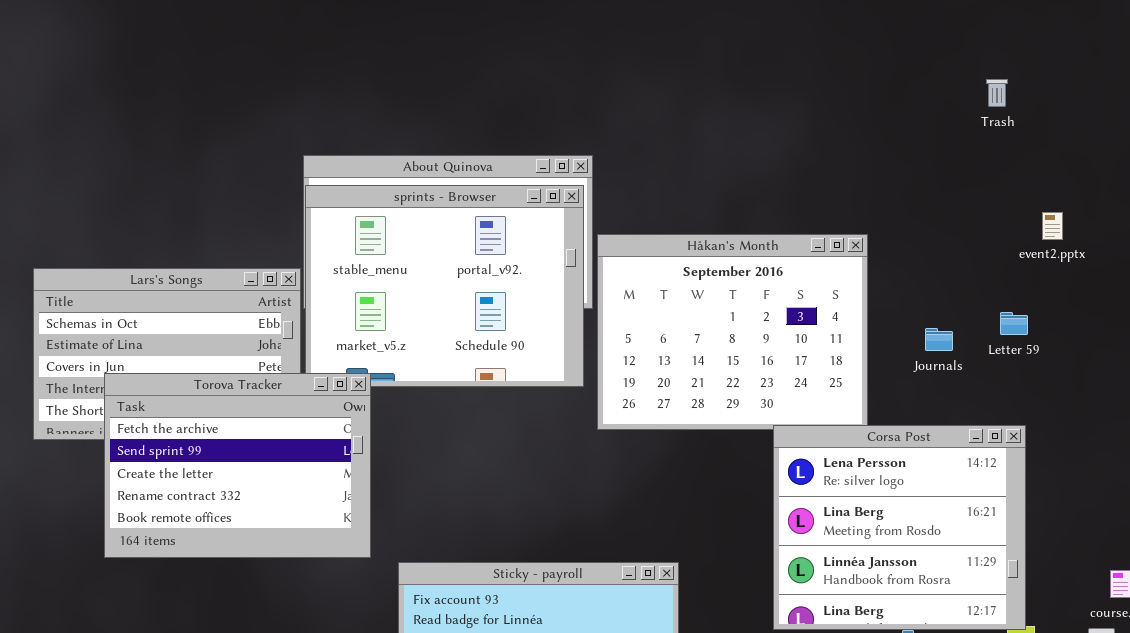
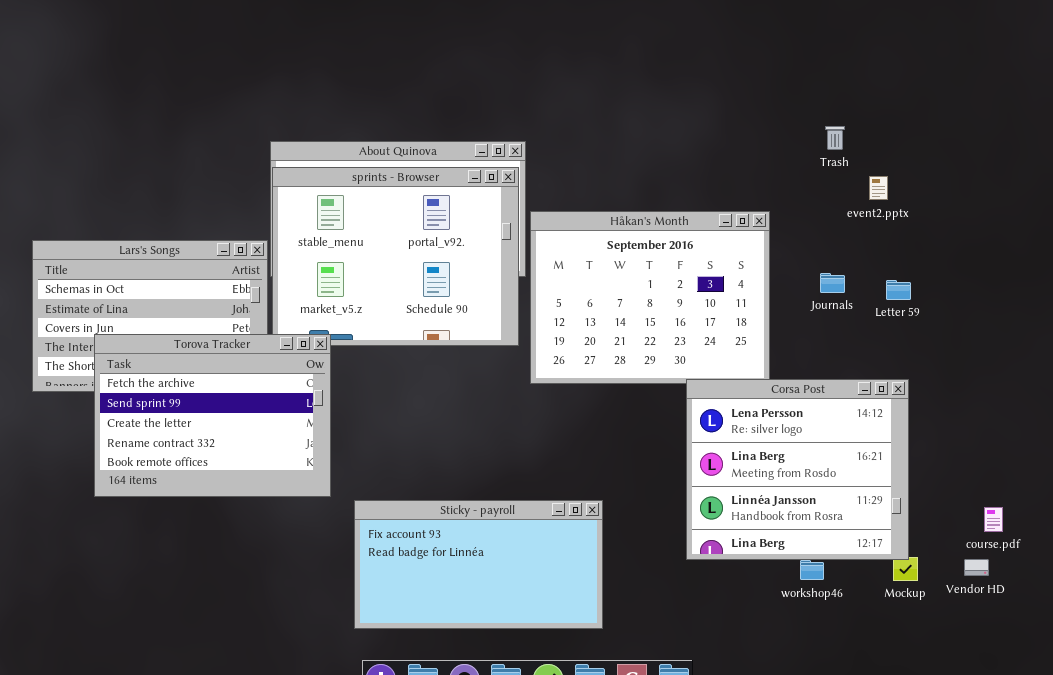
Trash: [986,79,1008,107] -> [825,126,845,150], moved
event2.pptx: [1042,212,1063,240] -> [869,176,888,200], moved
Journals: [925,328,953,351] -> [820,273,845,293], moved

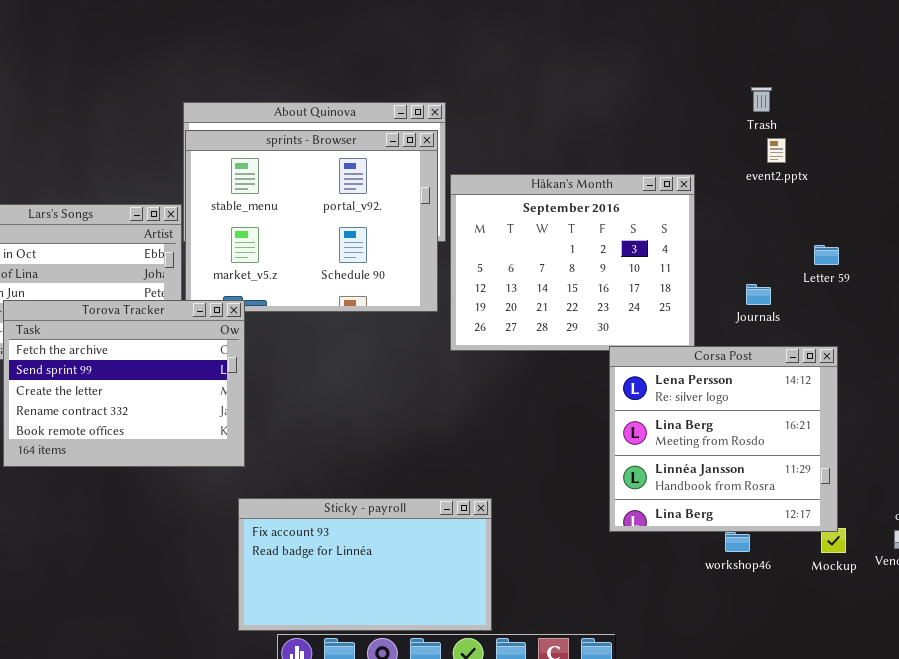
event2.pptx: [869,176,888,200] -> [767,138,786,163], moved
Journals: [820,273,845,293] -> [746,284,771,305], moved
Sticky - payroll: [354,500,603,629] -> [238,498,492,631], moved

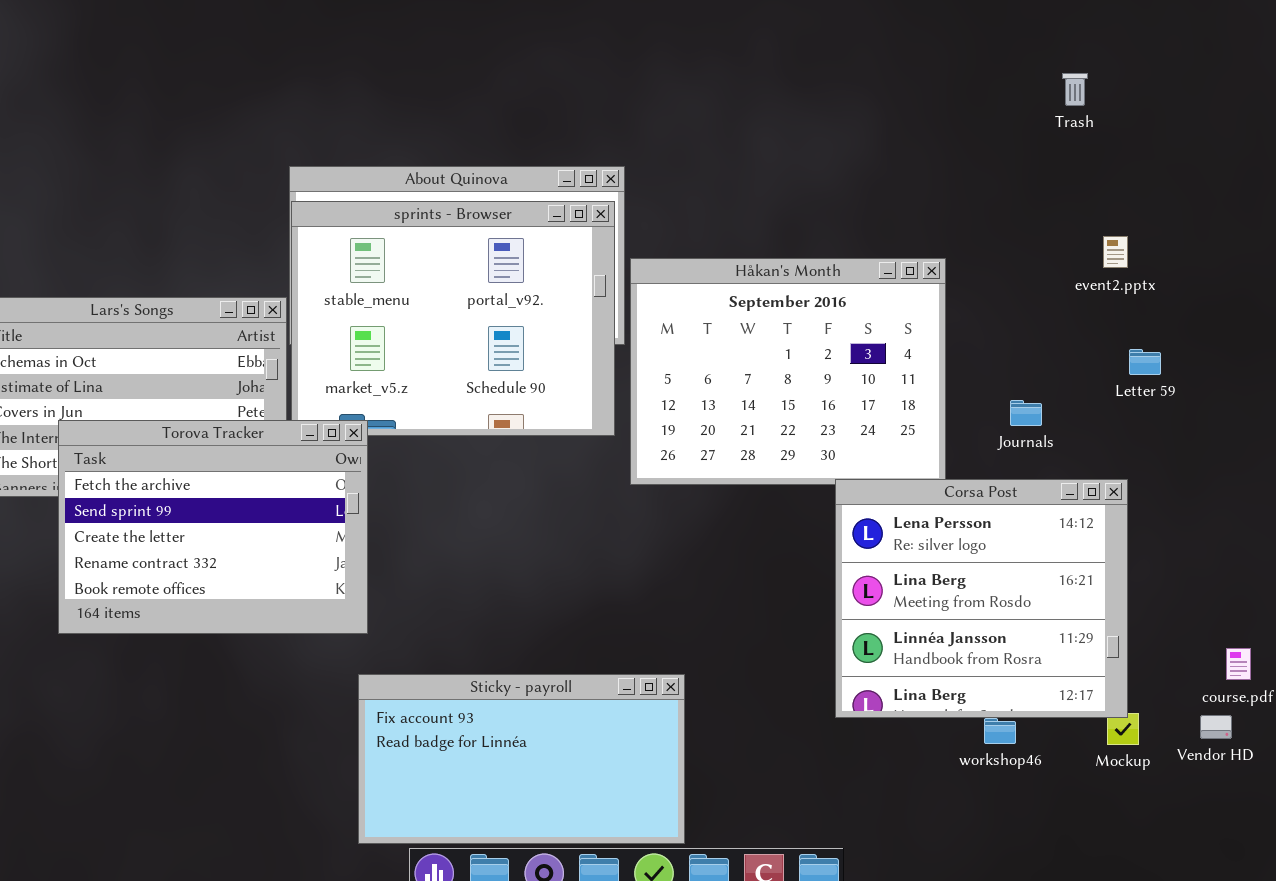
Trash: [751,87,772,112] -> [1062,73,1088,106], moved
event2.pptx: [767,138,786,163] -> [1103,236,1128,268], moved
Letter 59: [814,245,839,265] -> [1129,349,1161,375], moved

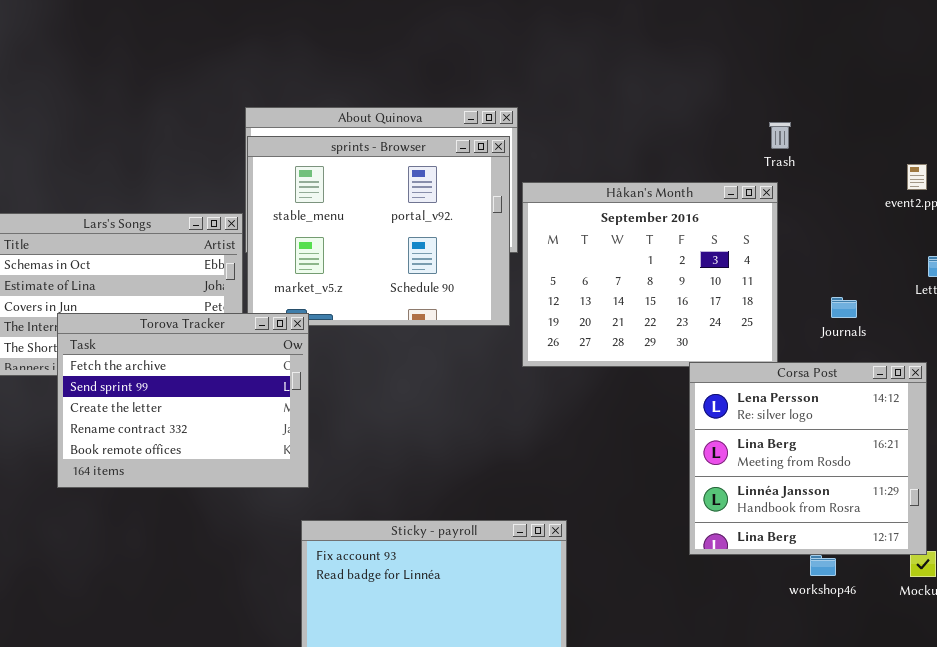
Trash: [1062,73,1088,106] -> [769,122,791,149], moved

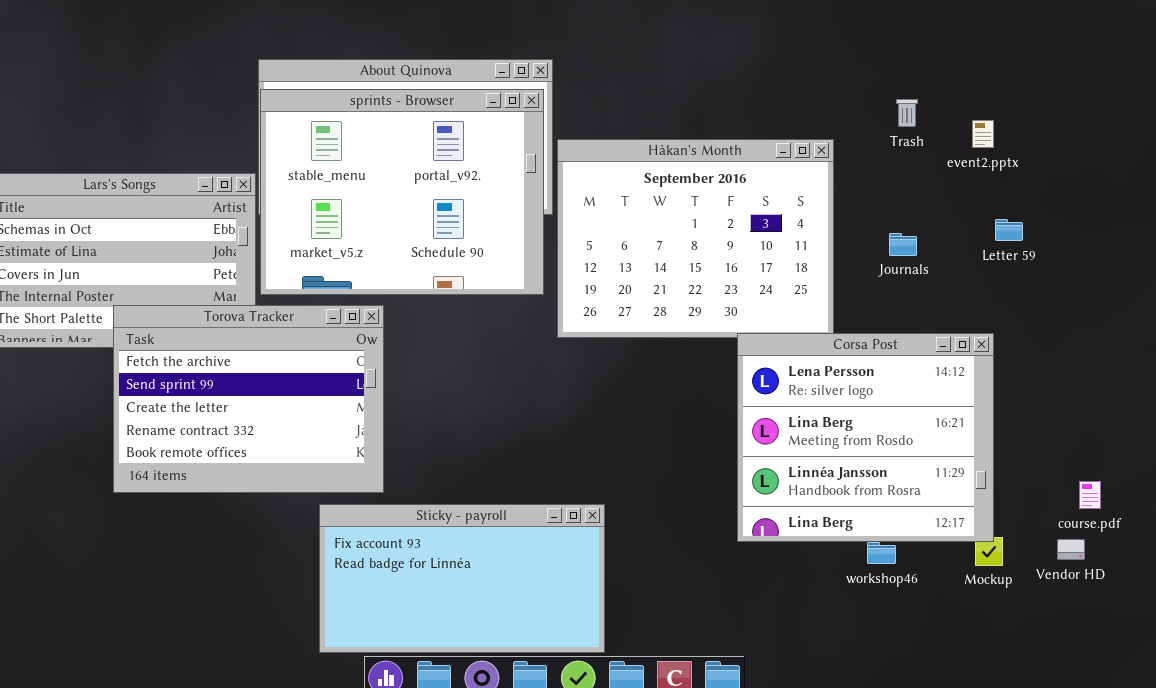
Trash: [769,122,791,149] -> [896,99,918,127], moved
Journals: [831,297,857,318] -> [889,233,917,256], moved
Torova Tracker: [57,313,309,488] -> [113,305,384,493], moved

